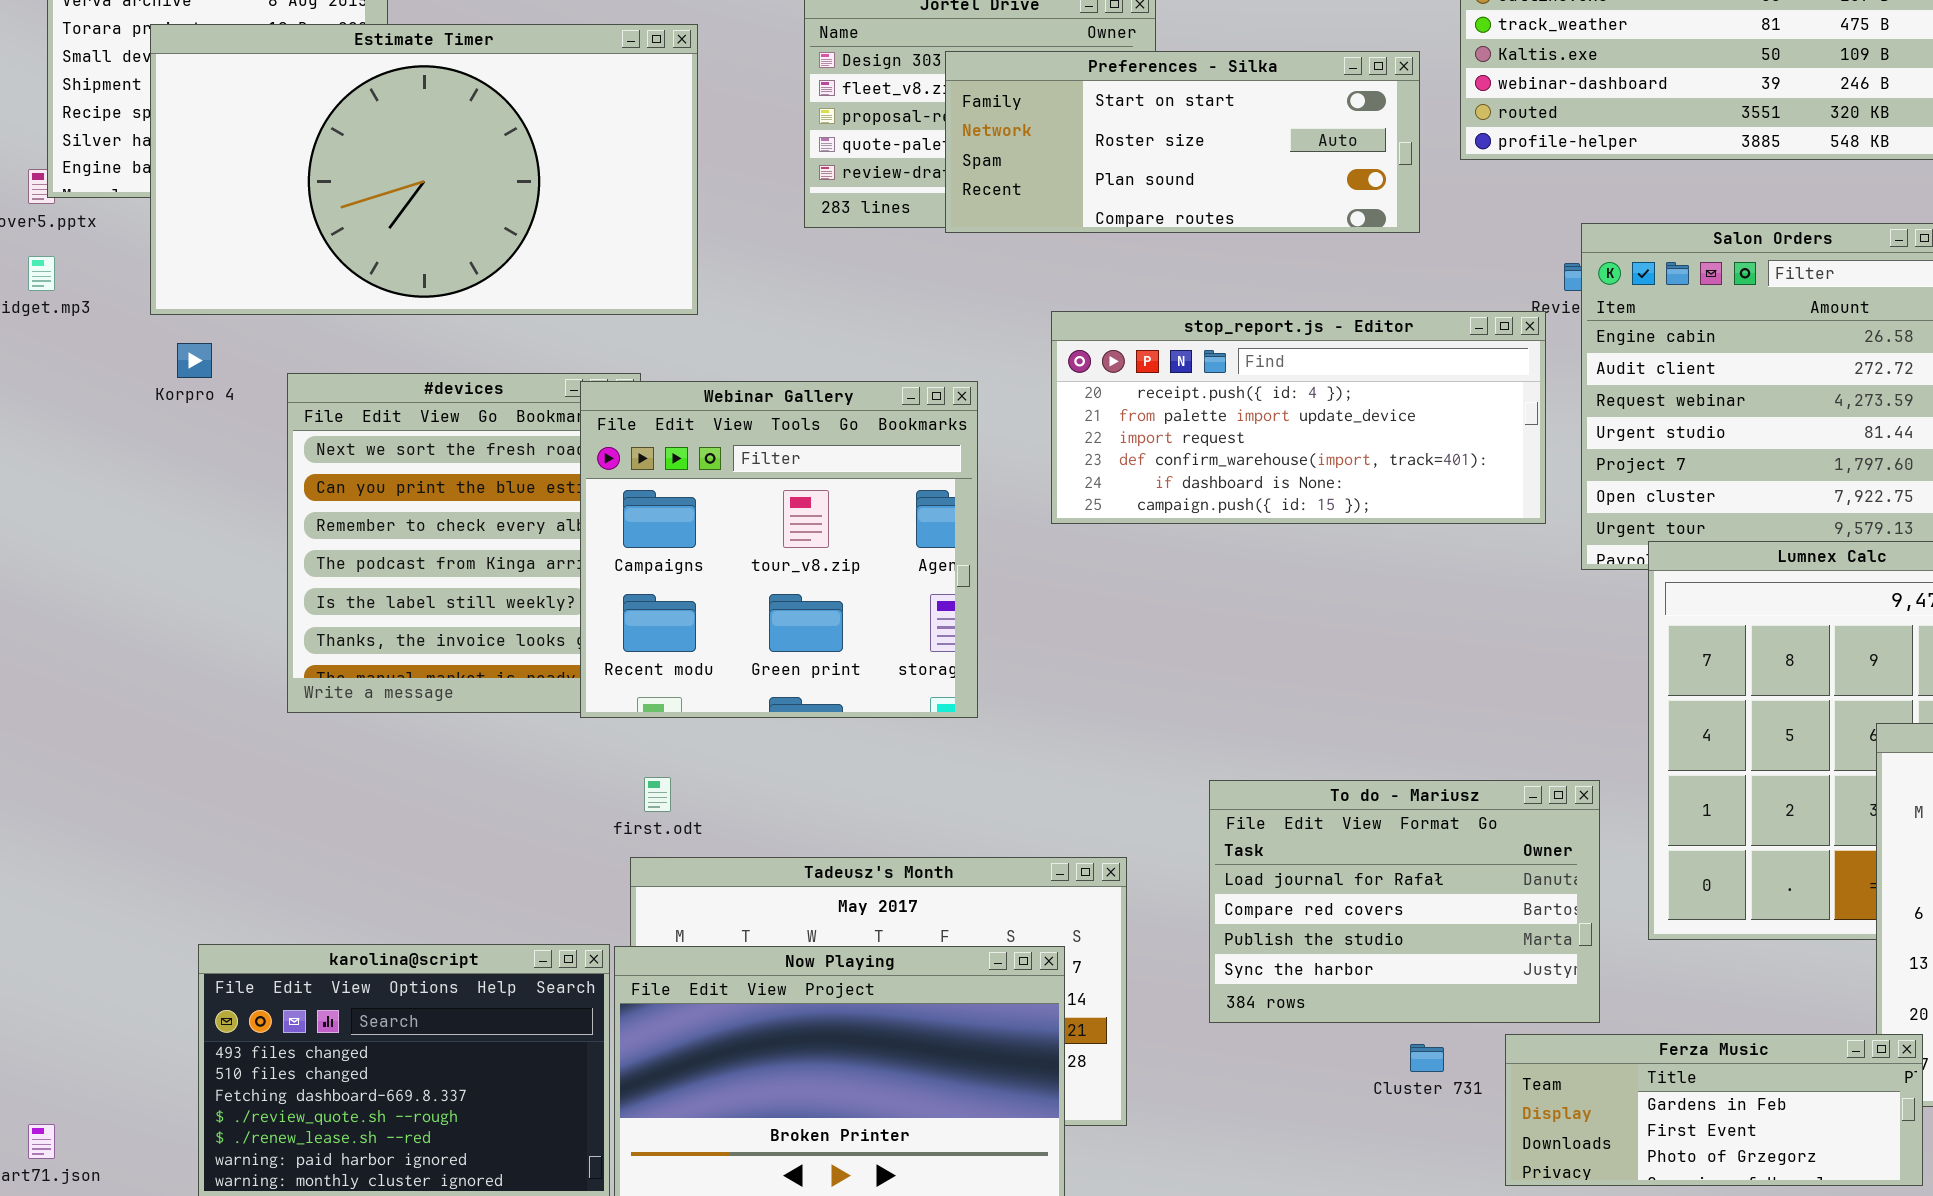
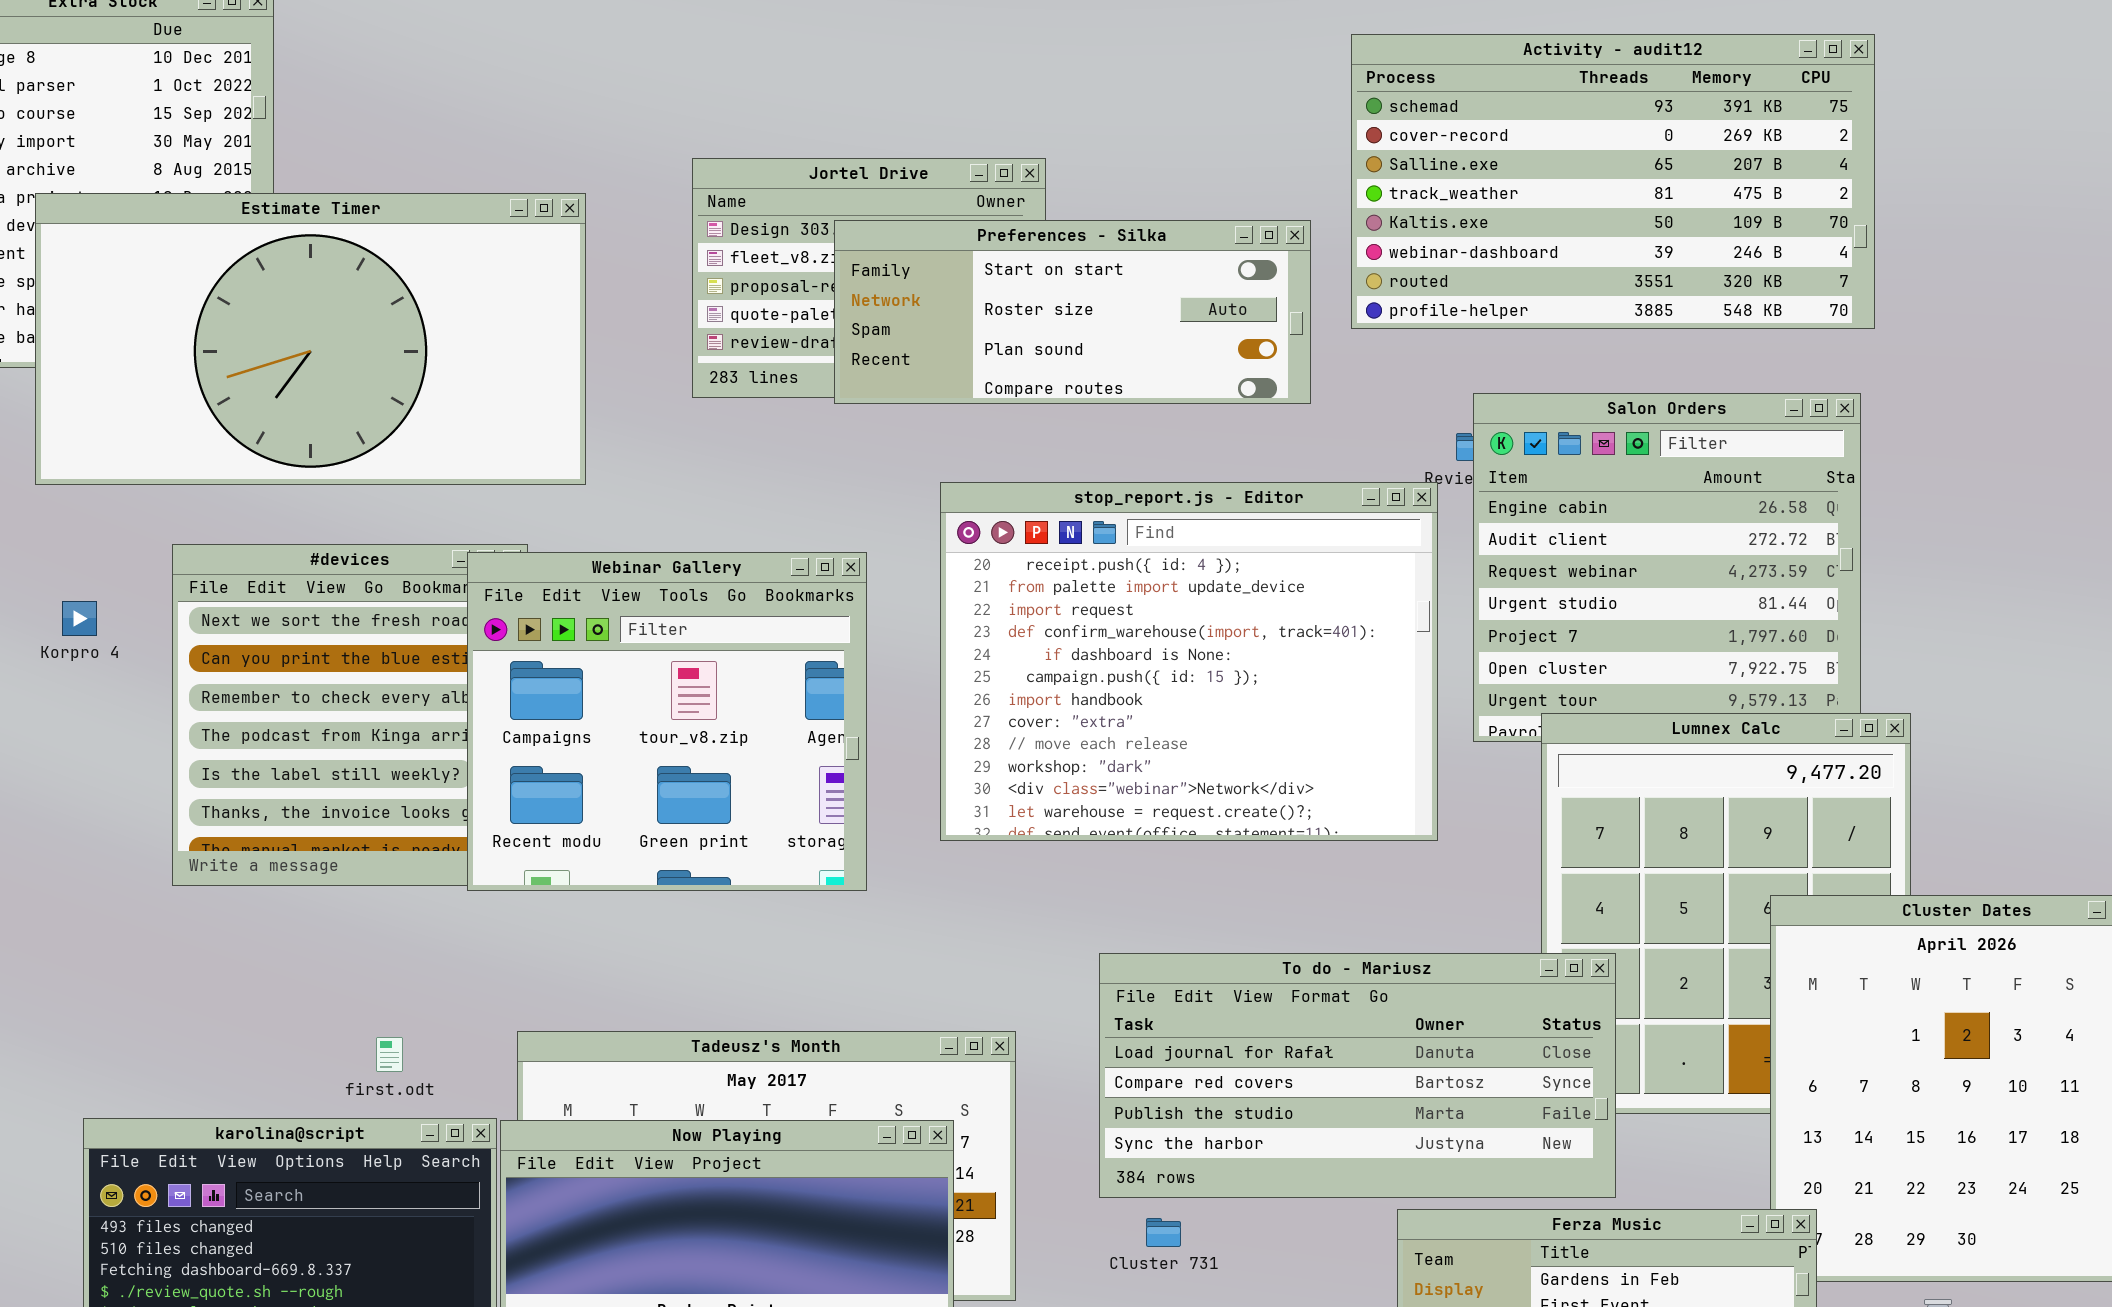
stop_report.js - Editor: [1051,311,1546,524] -> [940,482,1438,841], resized
Korpro 4: [177,343,212,378] -> [62,601,97,636], moved
first.odt: [644,777,671,812] -> [376,1037,403,1072], moved
To do - Mariusz: [1209,780,1600,1023] -> [1099,953,1616,1198], resized
Cluster 731: [1410,1044,1444,1072] -> [1146,1218,1181,1247], moved

